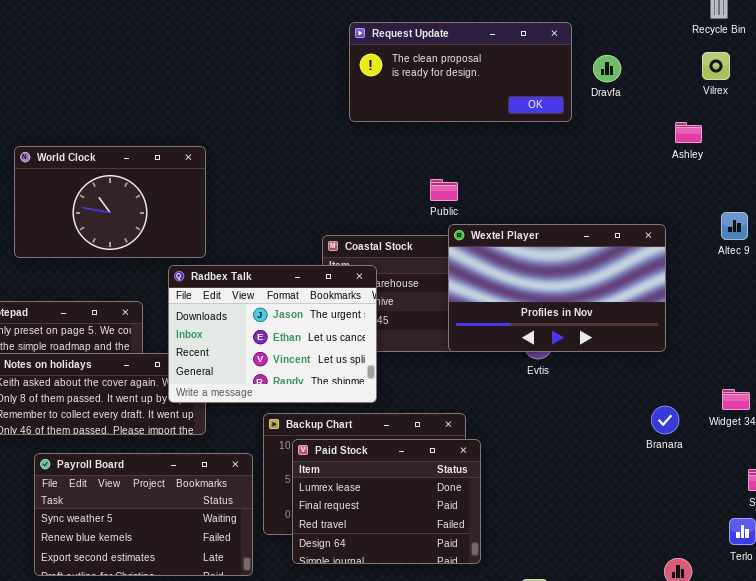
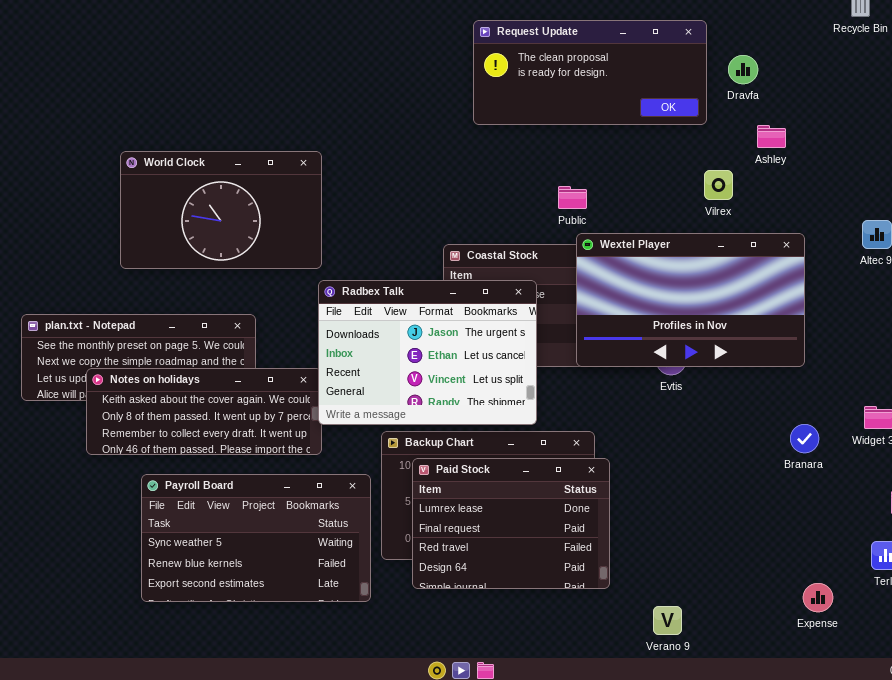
Vilrex: [702,52,730,80] -> [704,170,733,200], moved
Ashley: [675,122,702,143] -> [757,125,786,148], moved
Radbex Talk: [168,265,377,403] -> [318,280,537,425], moved

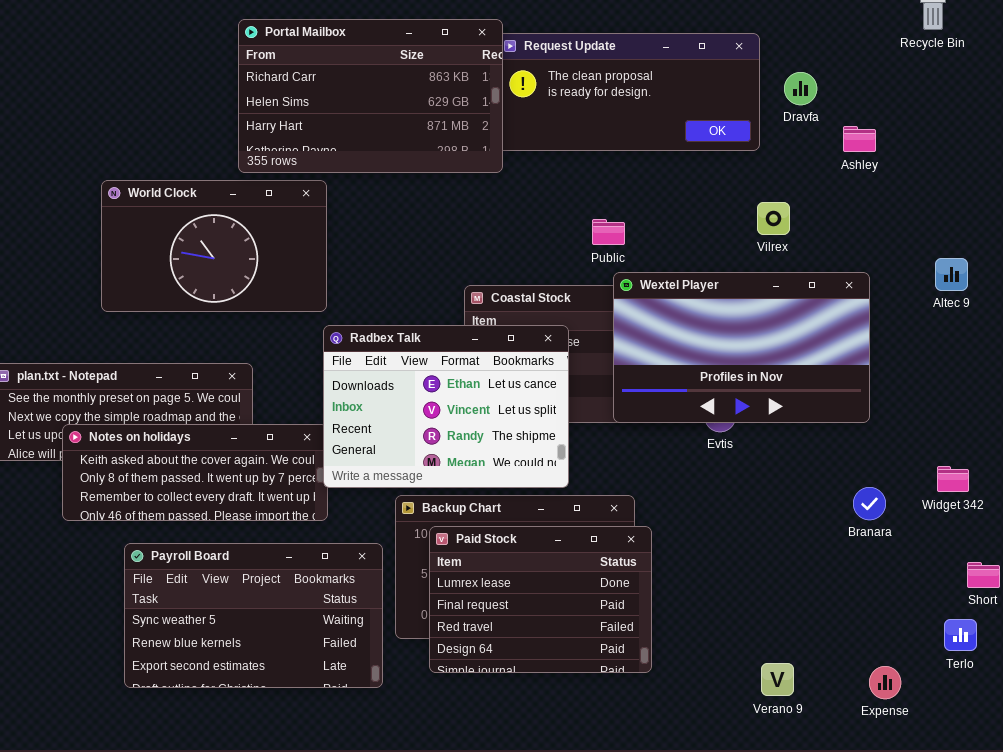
Portal Mailbox: none -> [238,19,503,173], opened
Ashley: [757,125,786,148] -> [843,126,876,152], moved
Radbex Talk: [318,280,537,425] -> [323,325,569,488], scrolled down 1 row
Verano 9: [653,606,682,635] -> [761,663,794,696], moved

